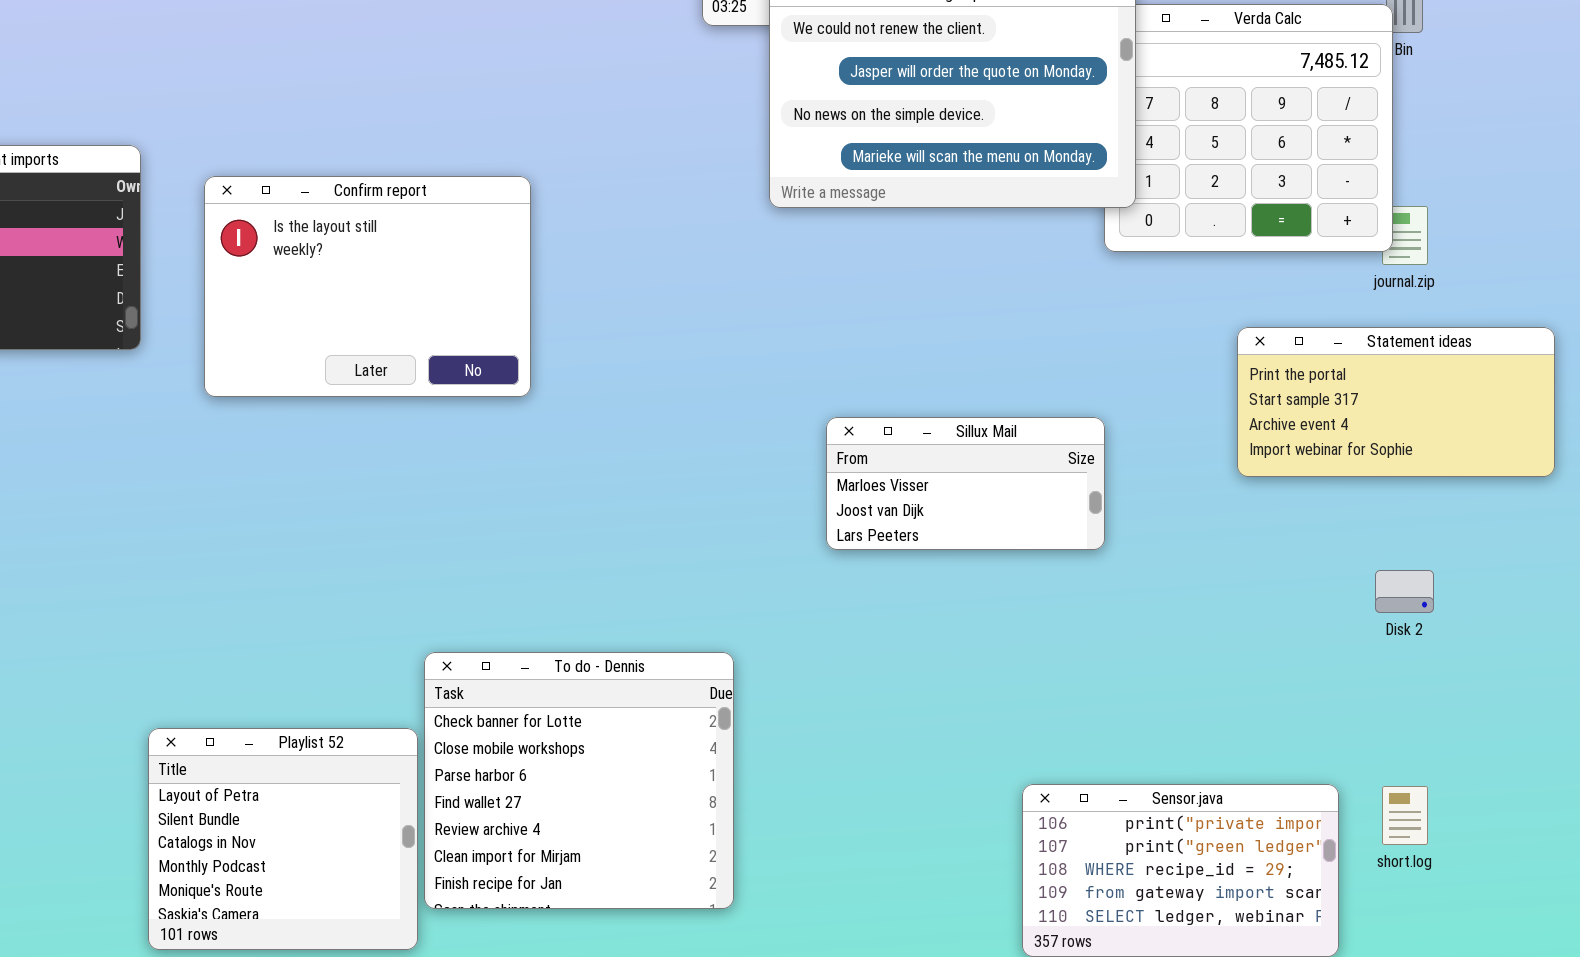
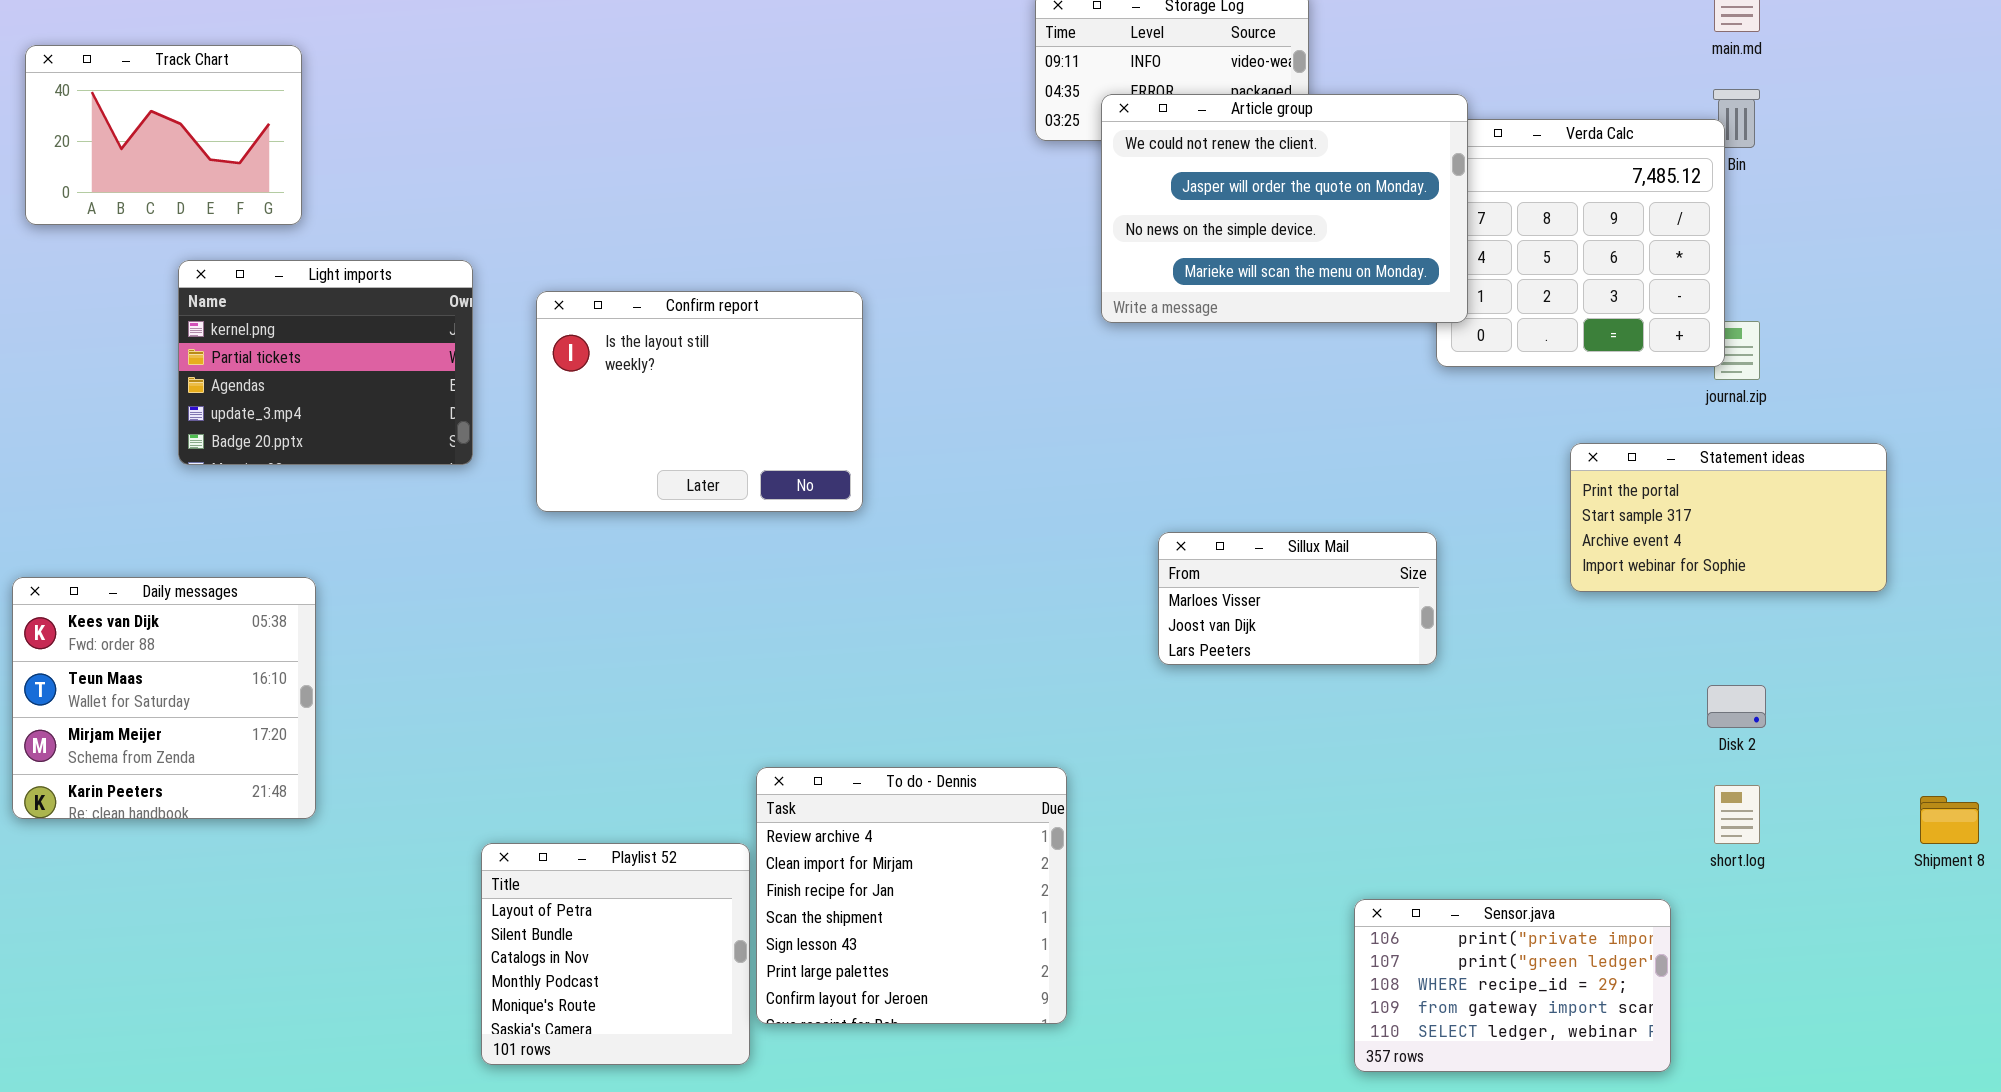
To do - Dennis: [424,652,734,909] -> [756,767,1067,1024], scrolled down 4 rows
short.log: [1382,786,1428,845] -> [1714,785,1760,844], moved

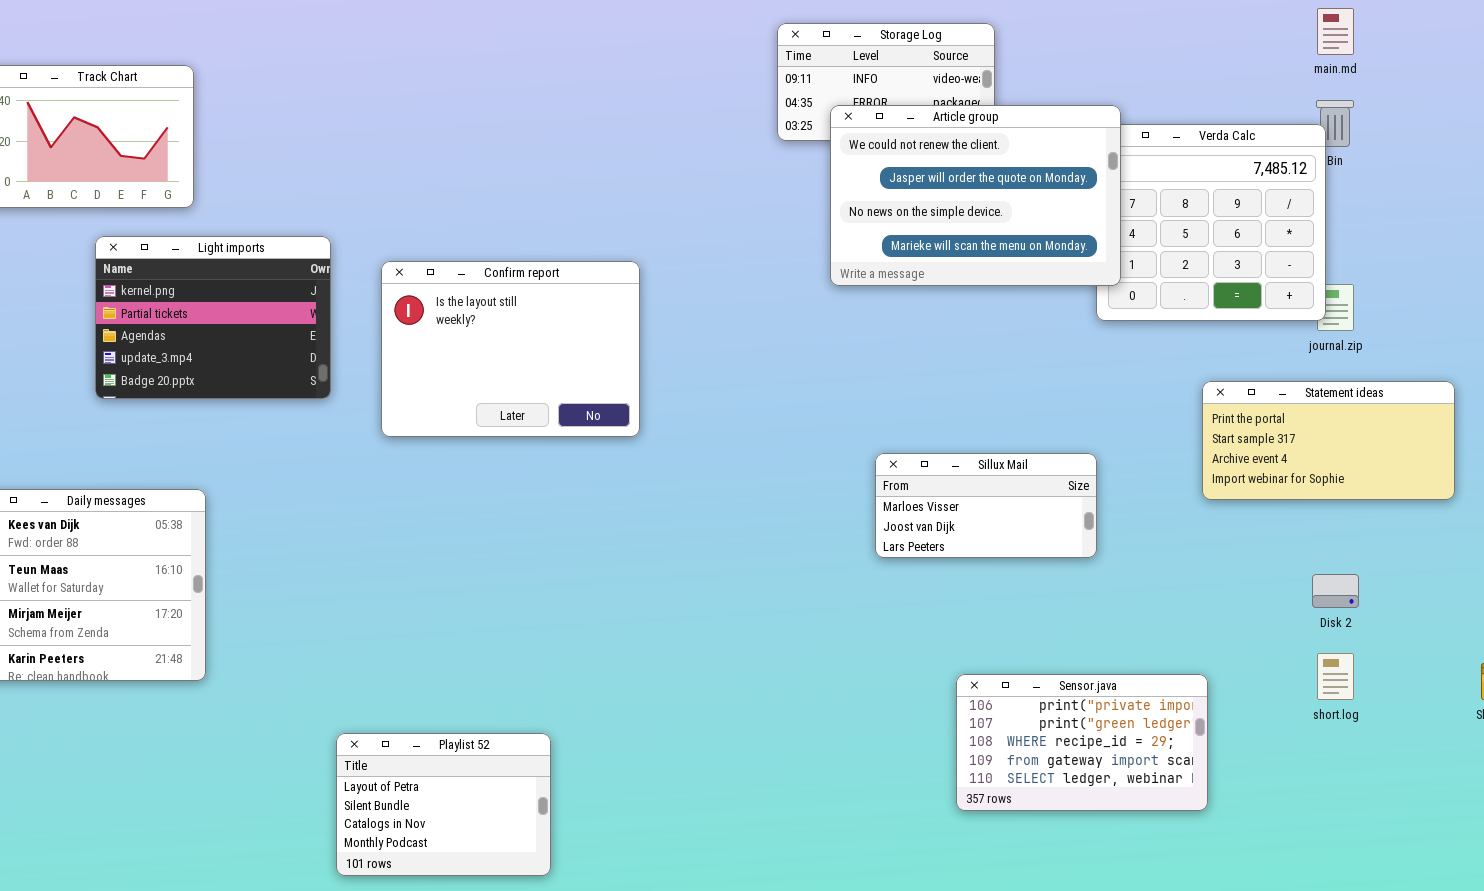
To do - Dennis: [756,767,1067,1024] -> none, closed
Playlist 52: [481,843,750,1065] -> [336,733,551,876], resized
Sensor.java: [1354,899,1671,1072] -> [956,674,1208,811], moved

